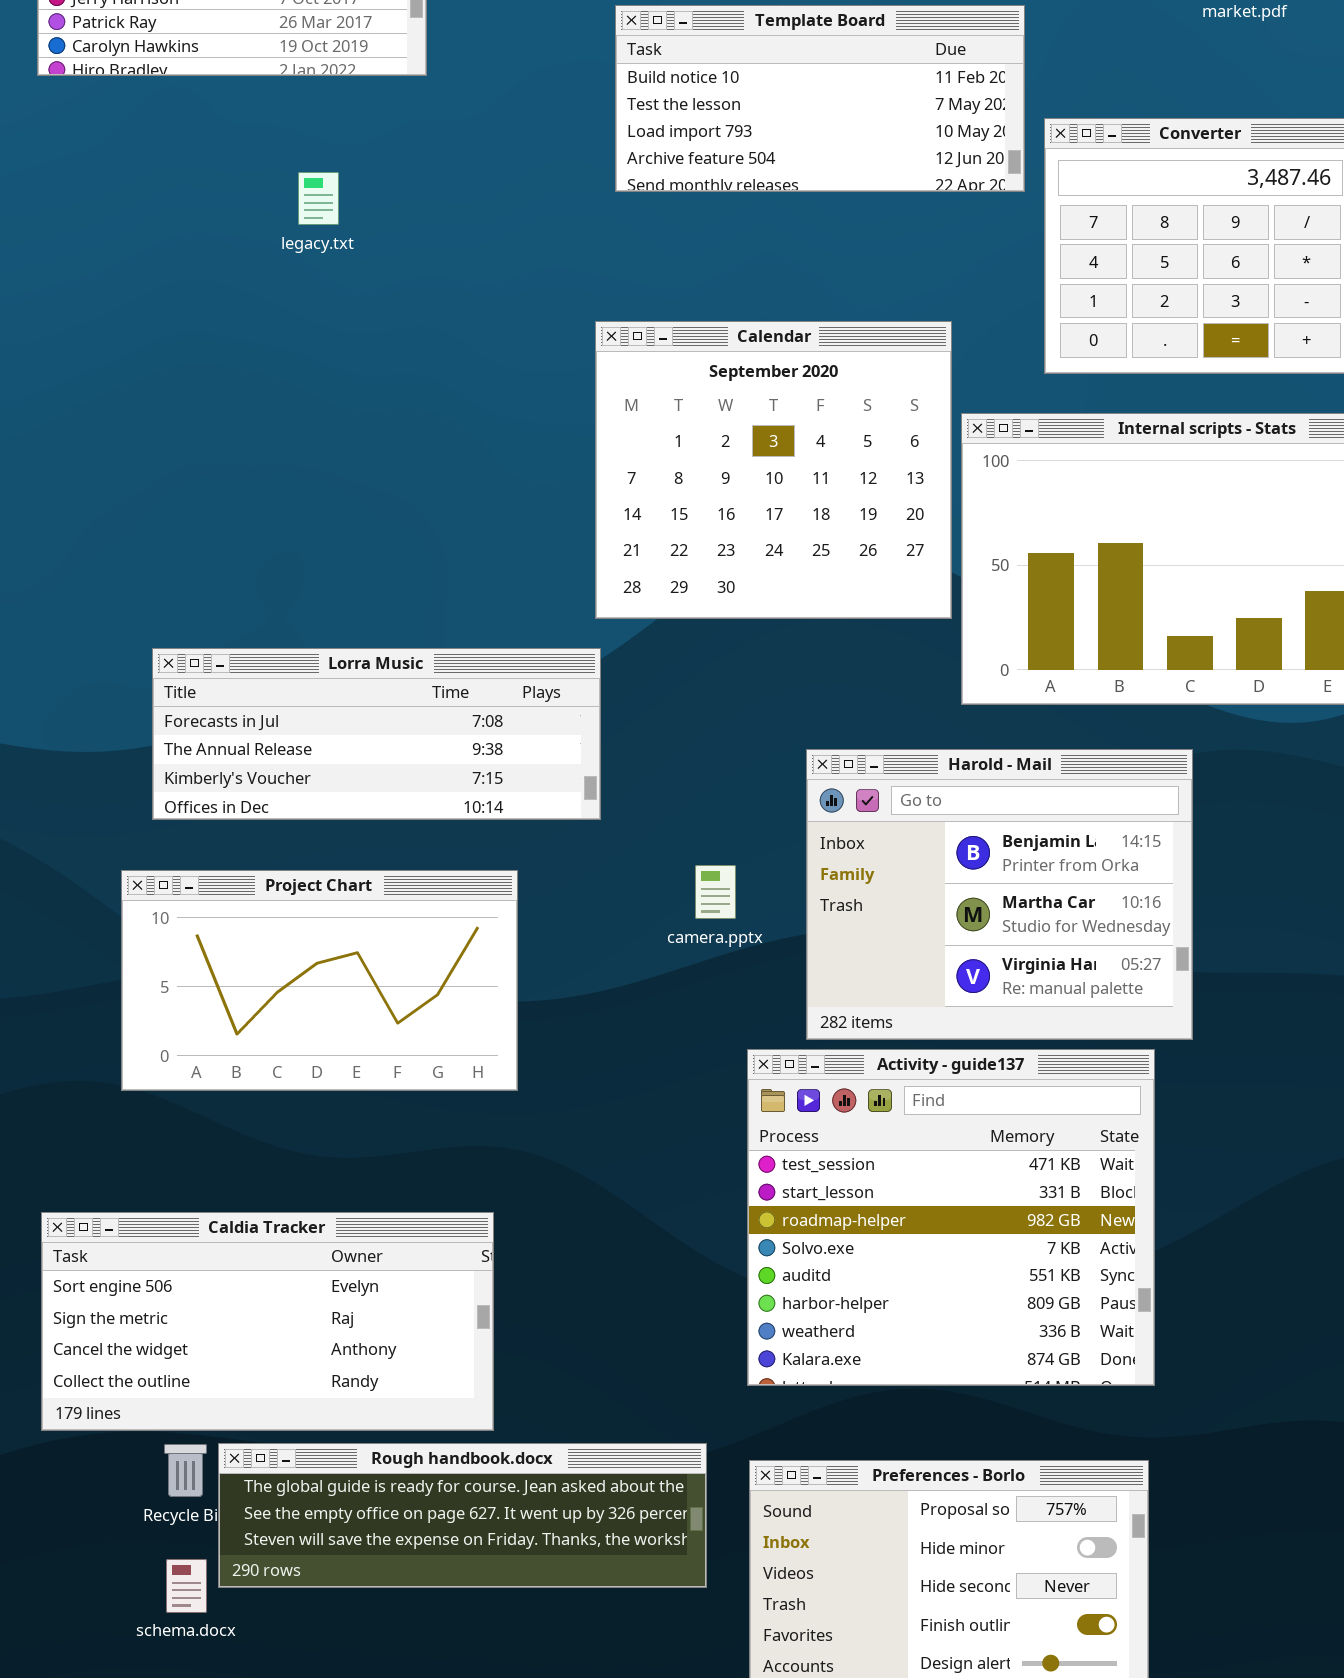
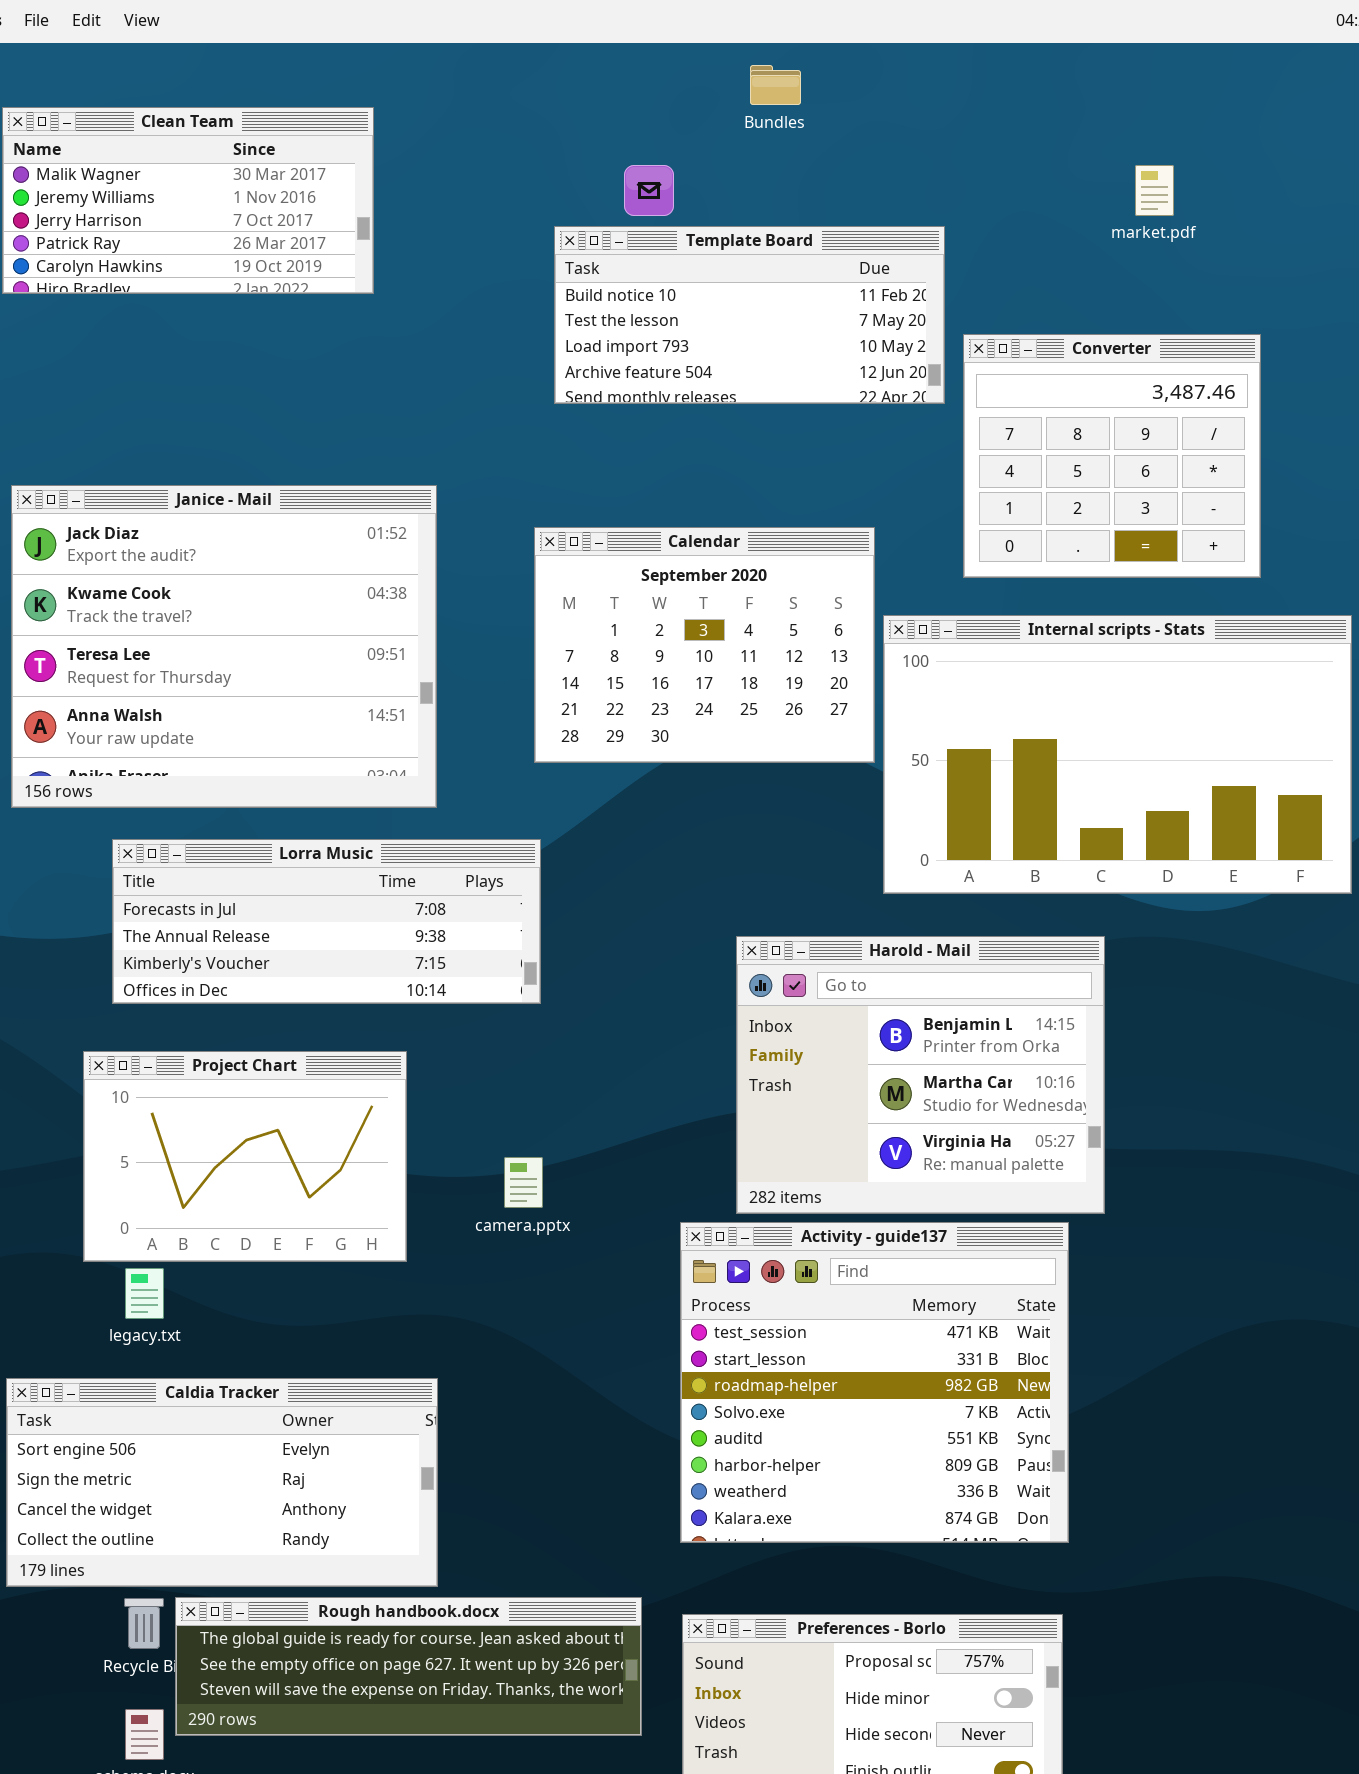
legacy.txt: [298,172,339,225] -> [125,1268,164,1319], moved
Janice - Mail: none -> [11,485,437,808], opened
Calendar: [595,321,952,619] -> [534,527,875,763], resized
camera.pptx: [695,865,736,919] -> [504,1157,543,1208], moved
Project Chart: [121,870,518,1091] -> [83,1051,407,1262], resized

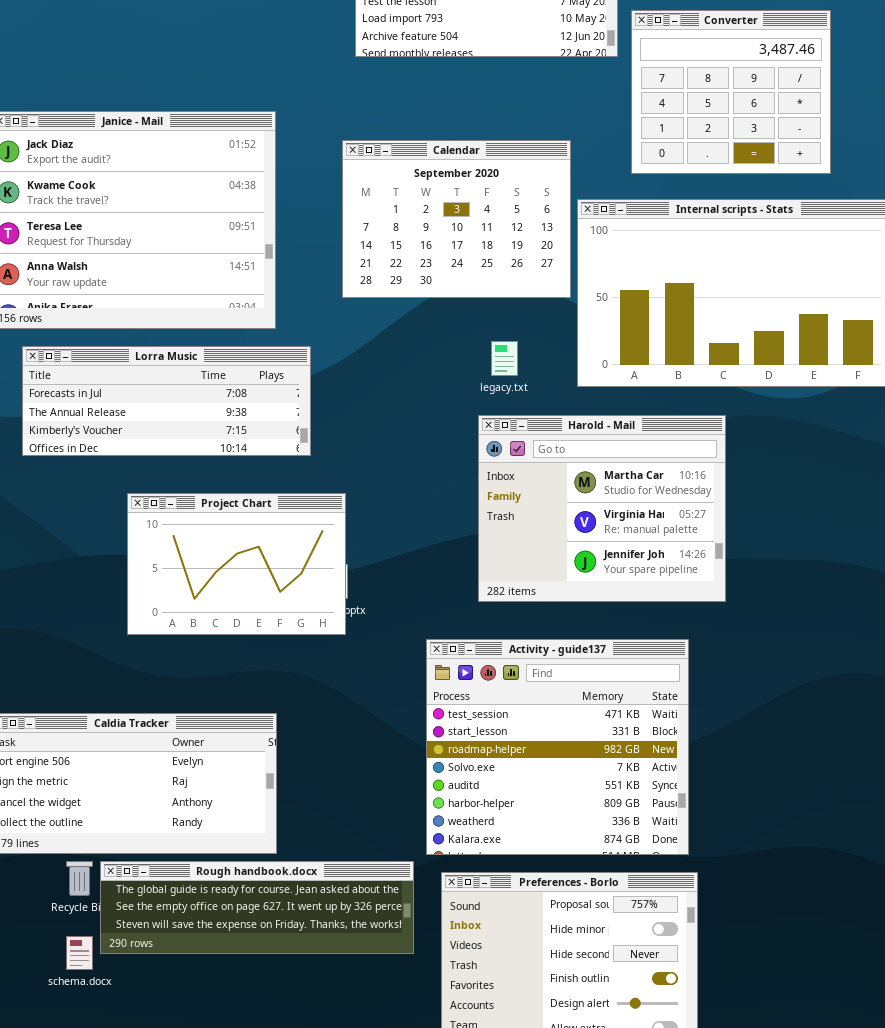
Lorra Music: [112,839,541,1004] -> [22,346,311,456], moved
Harold - Mail: [736,936,1105,1214] -> [478,415,726,602], scrolled down 1 row
Project Chart: [83,1051,407,1262] -> [127,493,346,635], moved
Activity - guide137: [680,1222,1069,1543] -> [426,639,689,855], moved
legacy.txt: [125,1268,164,1319] -> [491,341,518,376], moved

